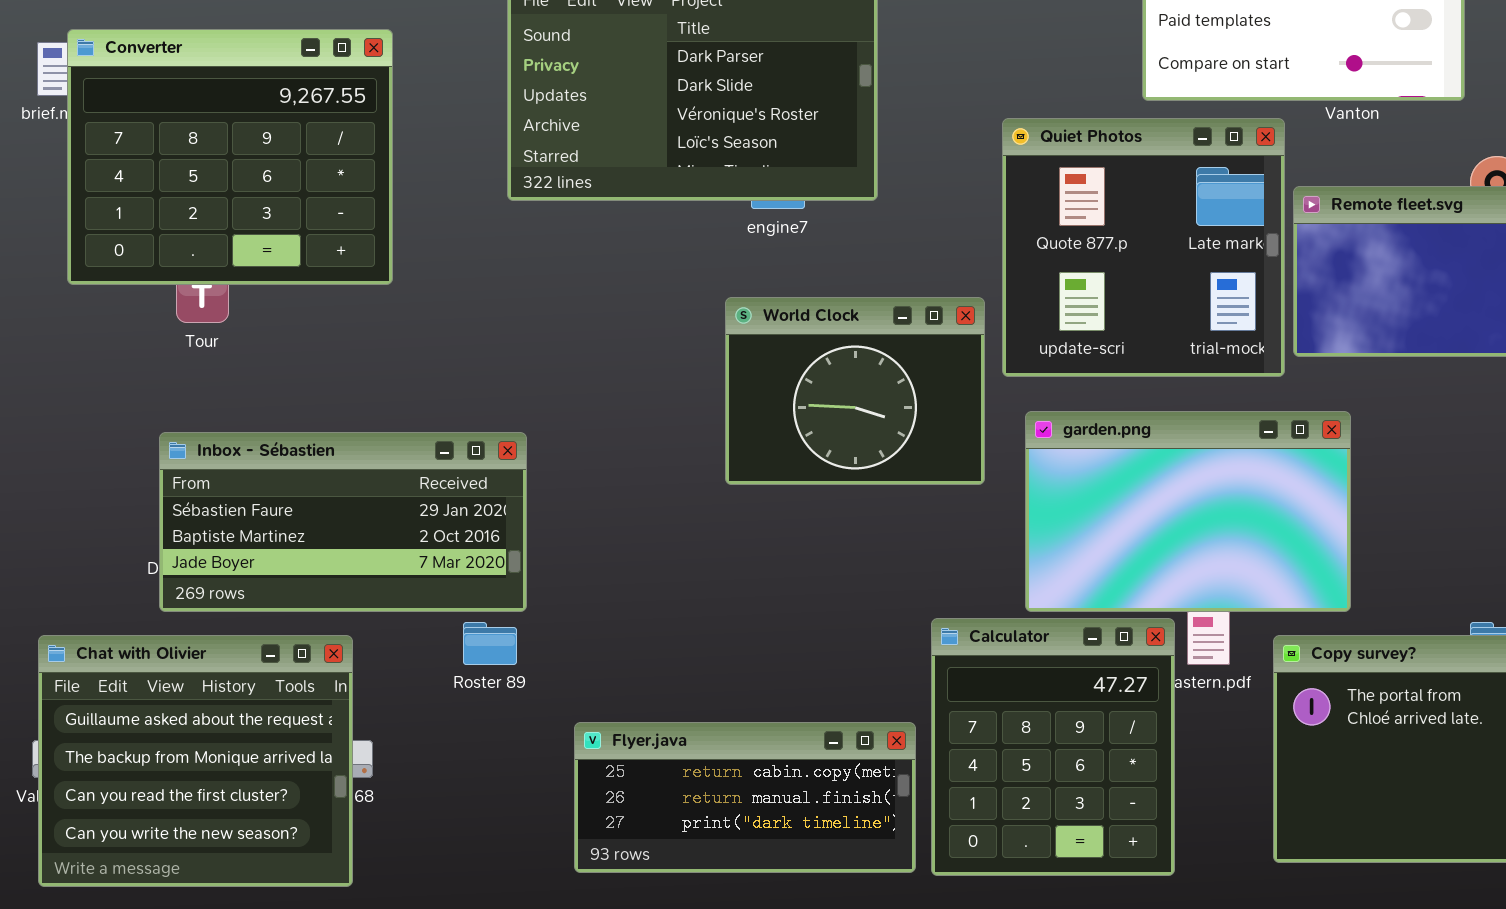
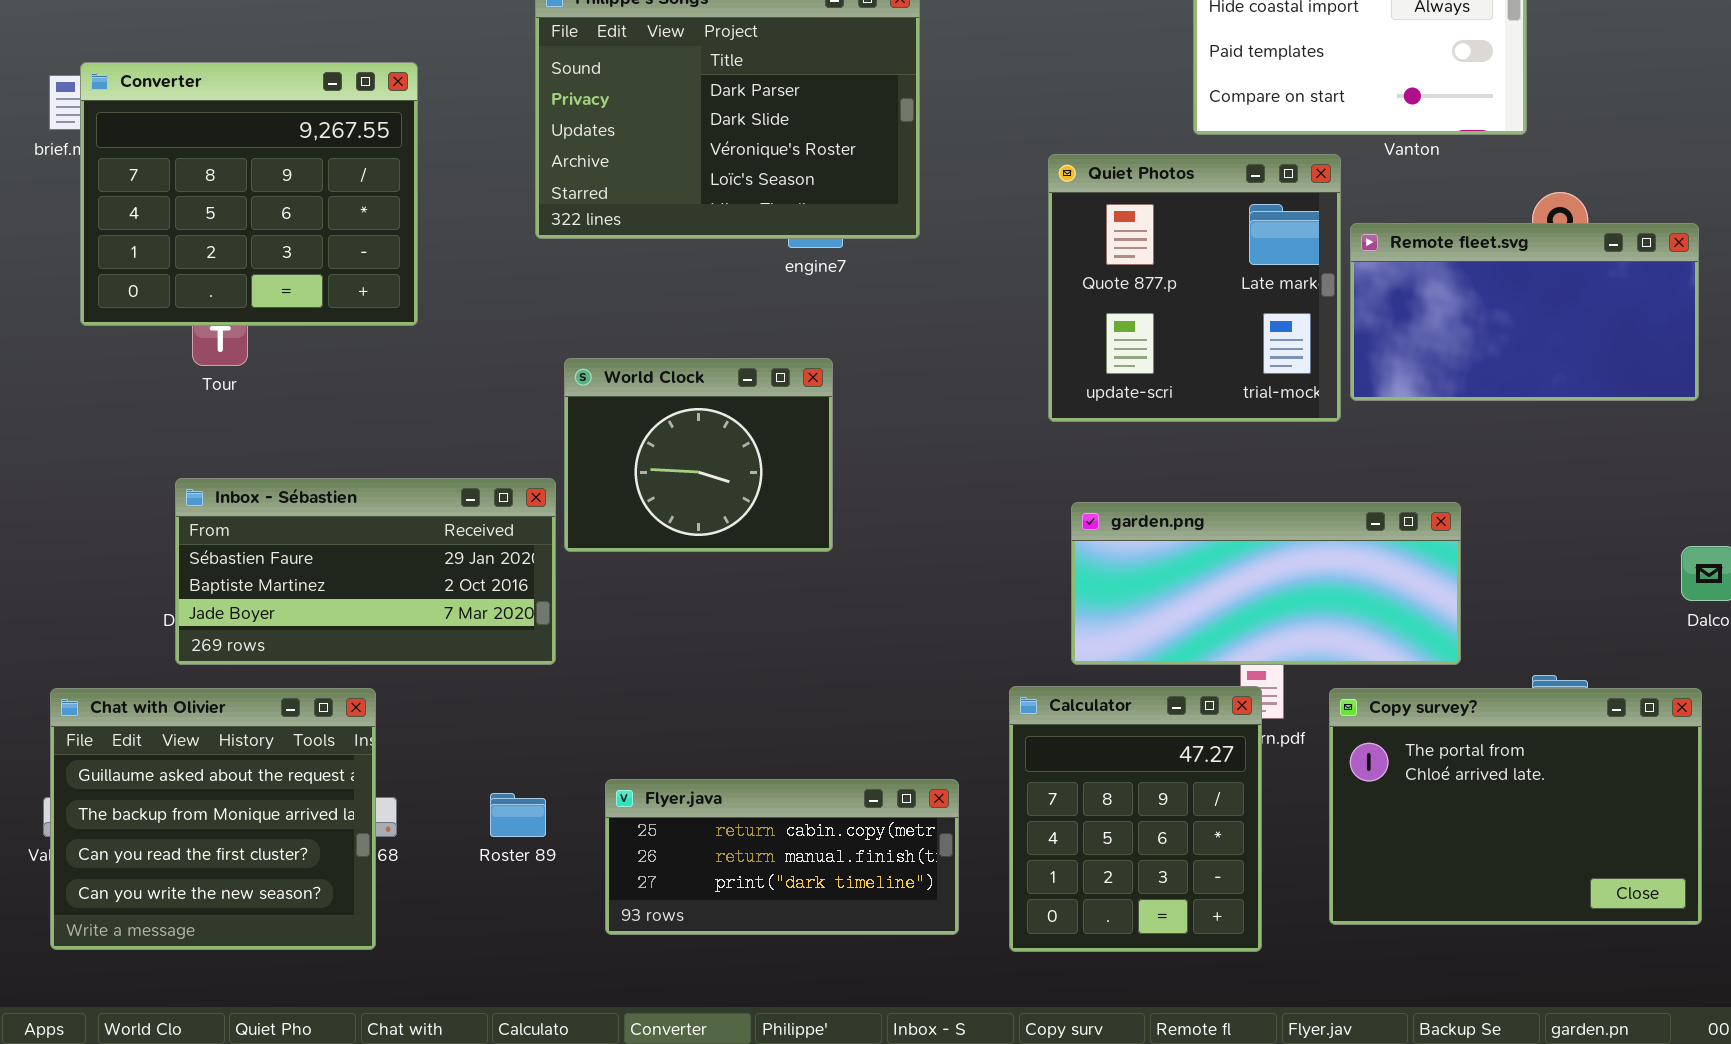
World Clock: [725,297,985,485] -> [564,358,833,552], moved
garden.png: [1025,411,1351,612] -> [1071,502,1461,665], resized
Calculator: [931,618,1175,876] -> [1009,686,1262,952], moved
Roster 89: [463,622,517,665] -> [490,793,546,837], moved

